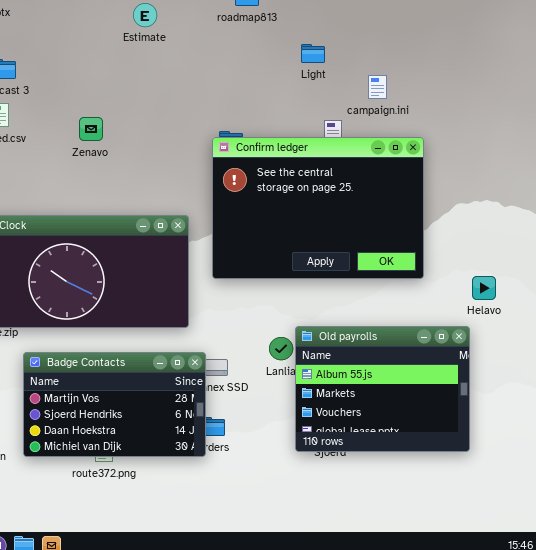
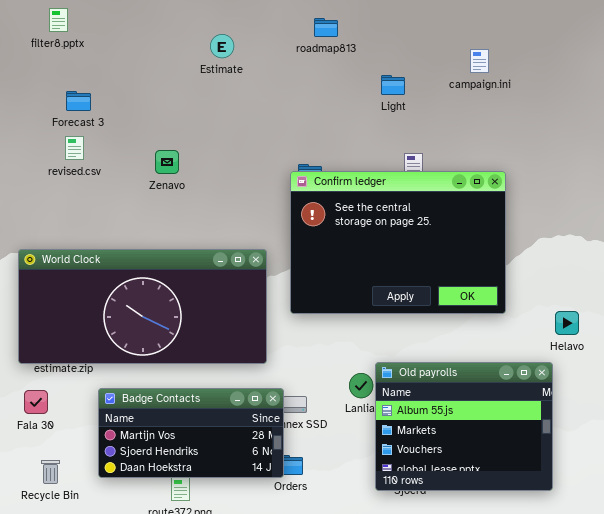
campaign.ini: [368,75,387,99] -> [470,49,489,73], moved
Badge Contacts: [23,352,206,457] -> [98,388,284,478], resized

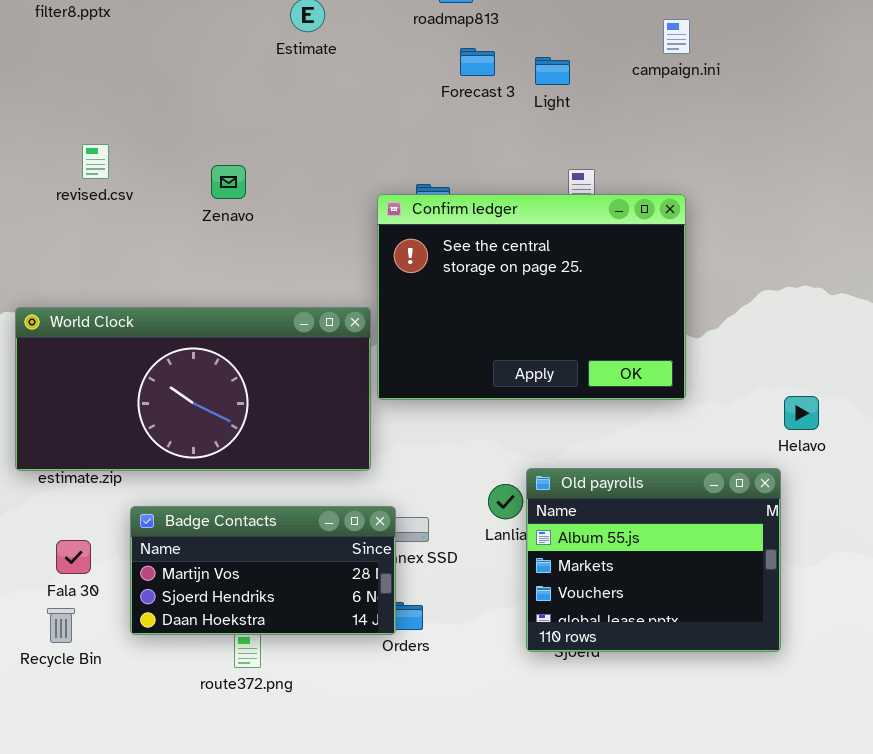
Forecast 3: [66,91,91,111] -> [460,48,495,76], moved
Confirm ledger: [290,171,506,314] -> [377,194,686,400], moved
Fala 30: [24,390,48,414] -> [56,540,91,574], moved

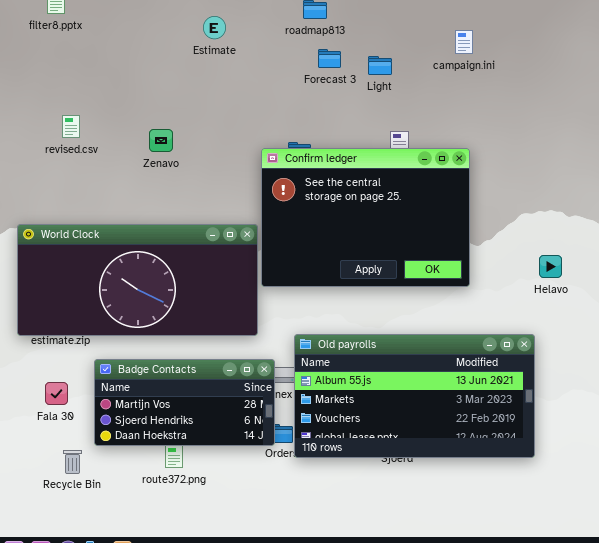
Helavo: [784,396,819,430] -> [539,255,562,278], moved
Old payrolls: [526,468,781,652] -> [294,334,535,458], resized
Recycle Bin: [47,608,75,643] -> [63,450,82,474], moved

